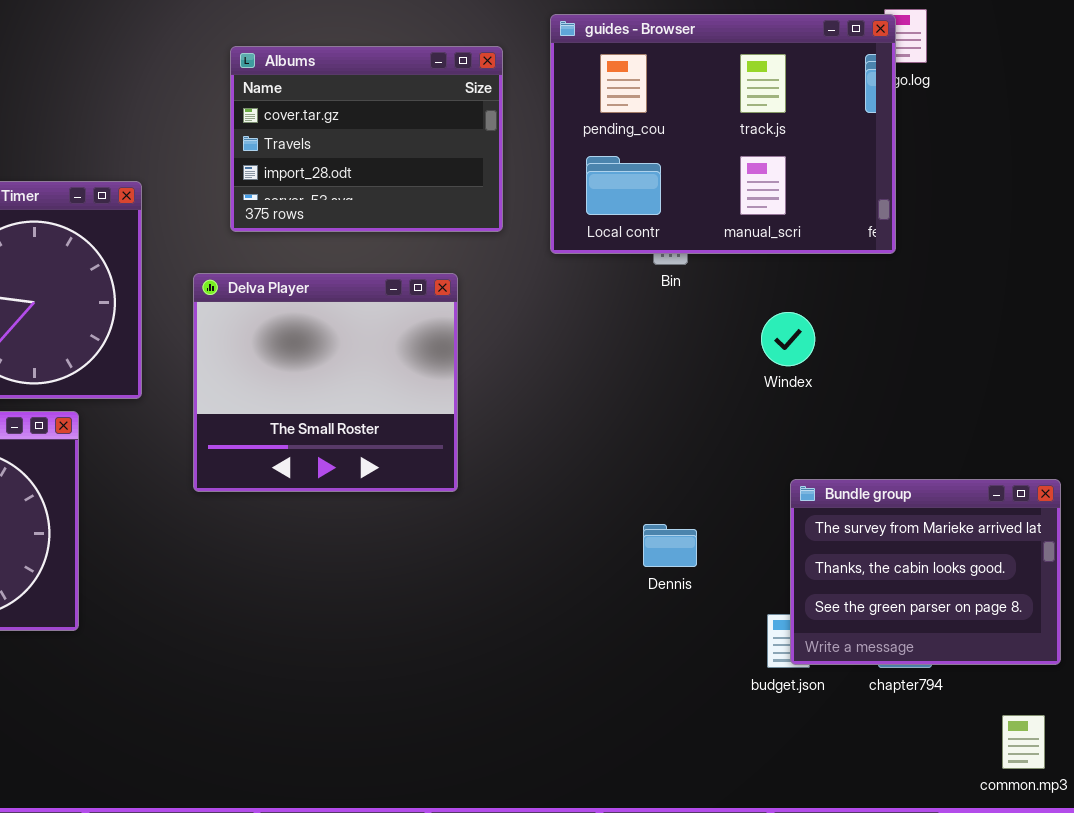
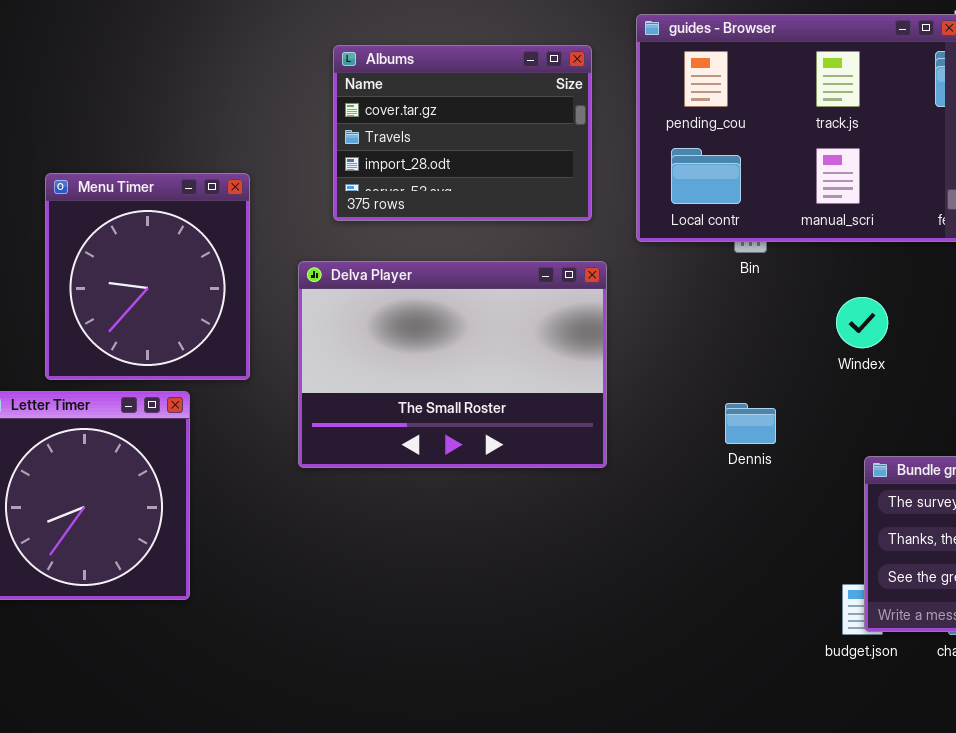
Delva Player: [193,273,458,492] -> [298,261,607,468], resized
Dennis: [643,524,697,567] -> [725,403,776,444], moved

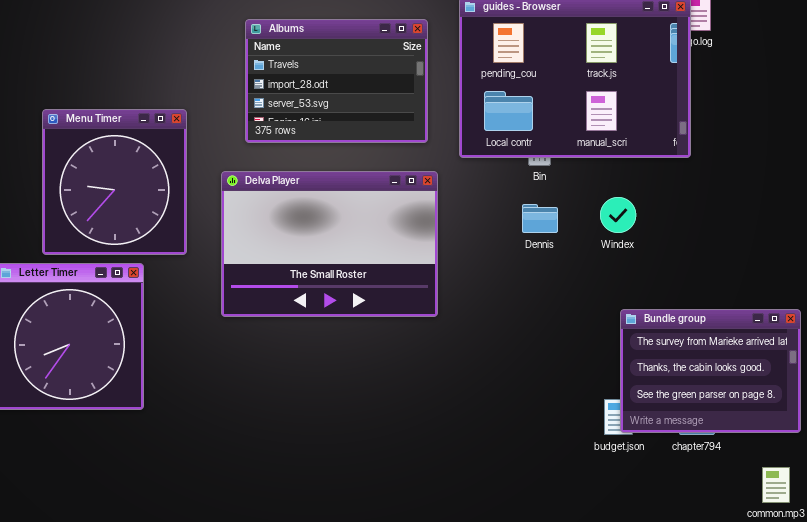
Albums: [333,45,592,221] -> [245,19,428,143], scrolled down 1 row
Dennis: [725,403,776,444] -> [522,204,558,233], moved

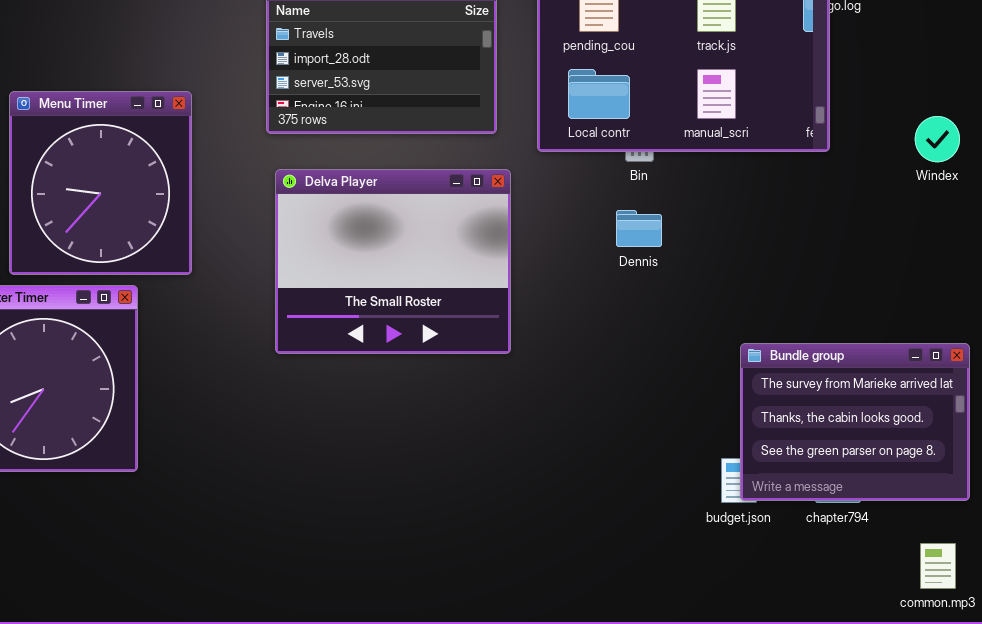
Delva Player: [221,171,438,317] -> [275,169,511,354], resized
Windex: [600,197,636,233] -> [915,116,960,162], moved

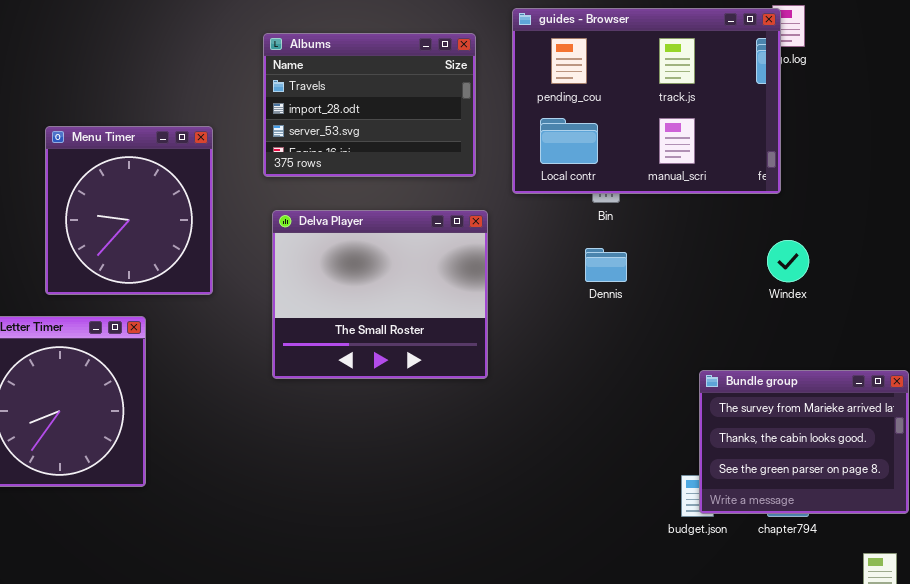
Menu Timer: [9,91,192,275] -> [45,126,213,295], moved
Windex: [915,116,960,162] -> [767,240,809,282], moved

